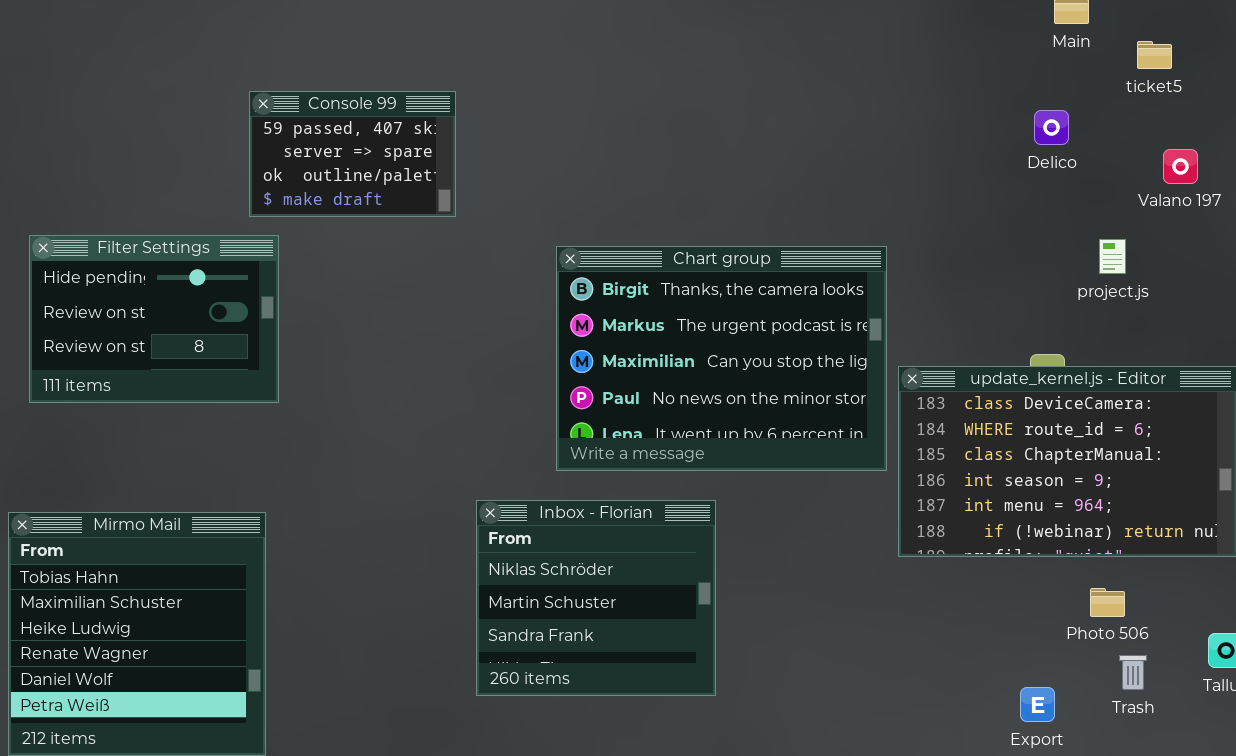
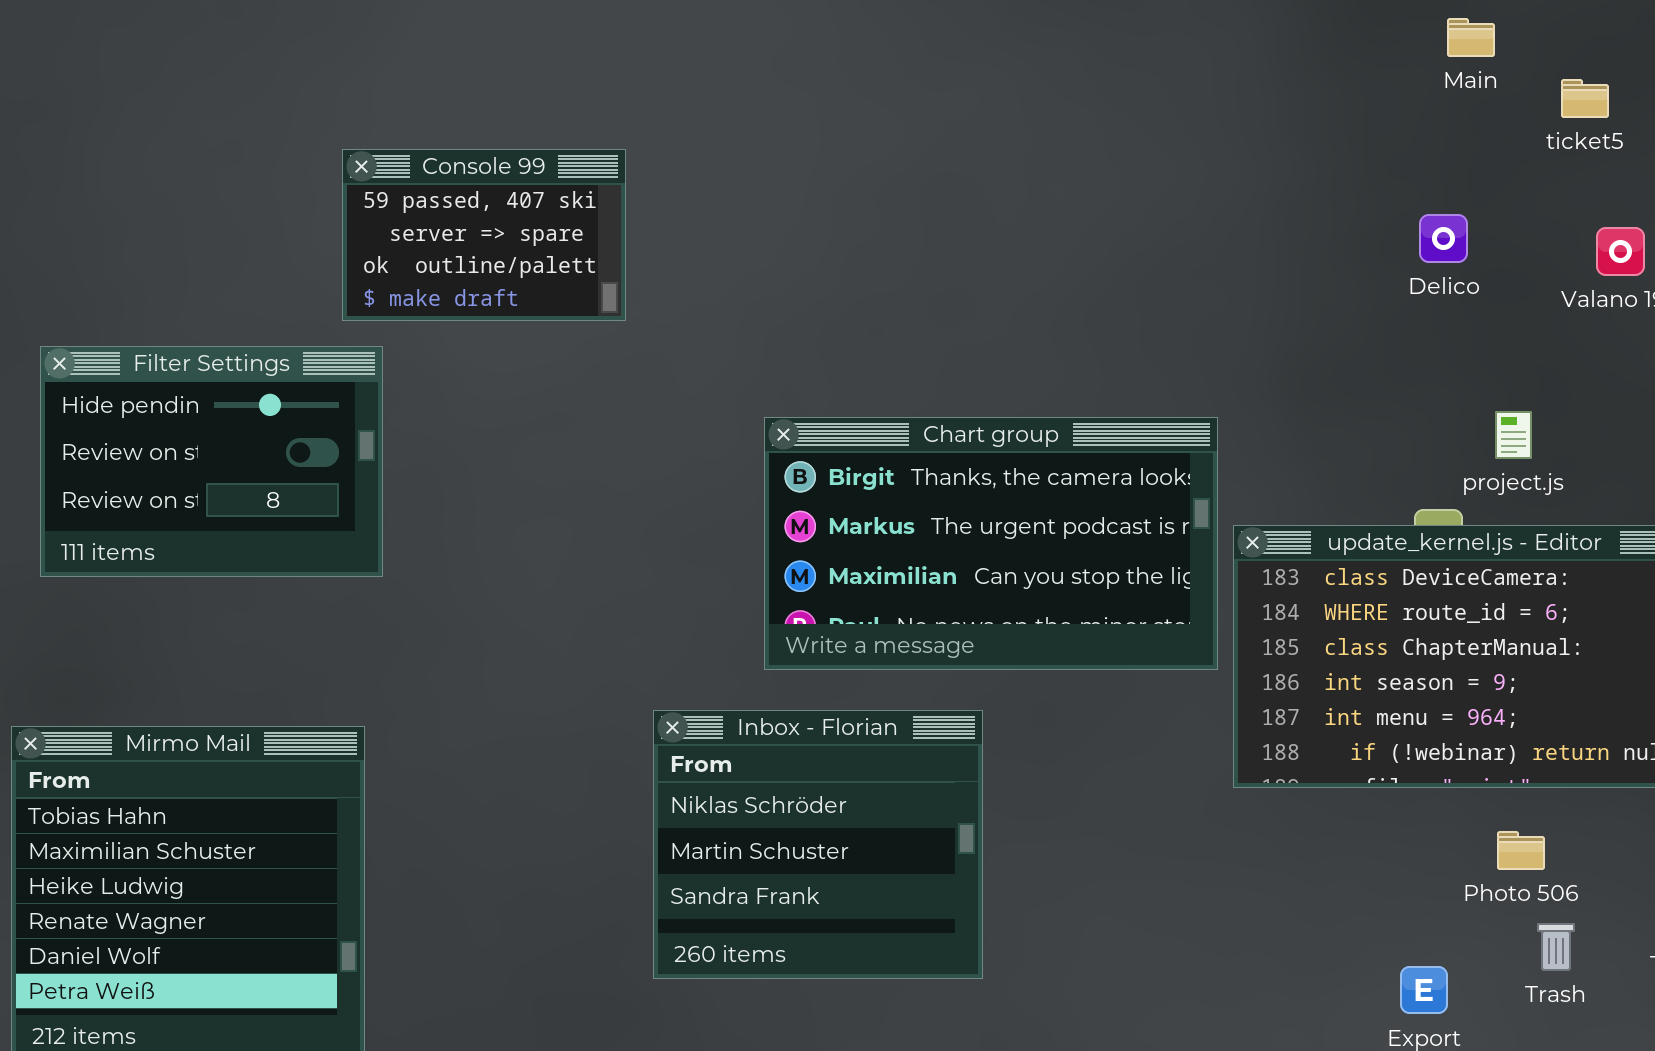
Delico: [1034,110,1069,145] -> [1419,214,1468,263], moved
project.js: [1099,239,1126,274] -> [1495,411,1532,459], moved
Chart group: [556,246,887,471] -> [764,417,1218,670], resized

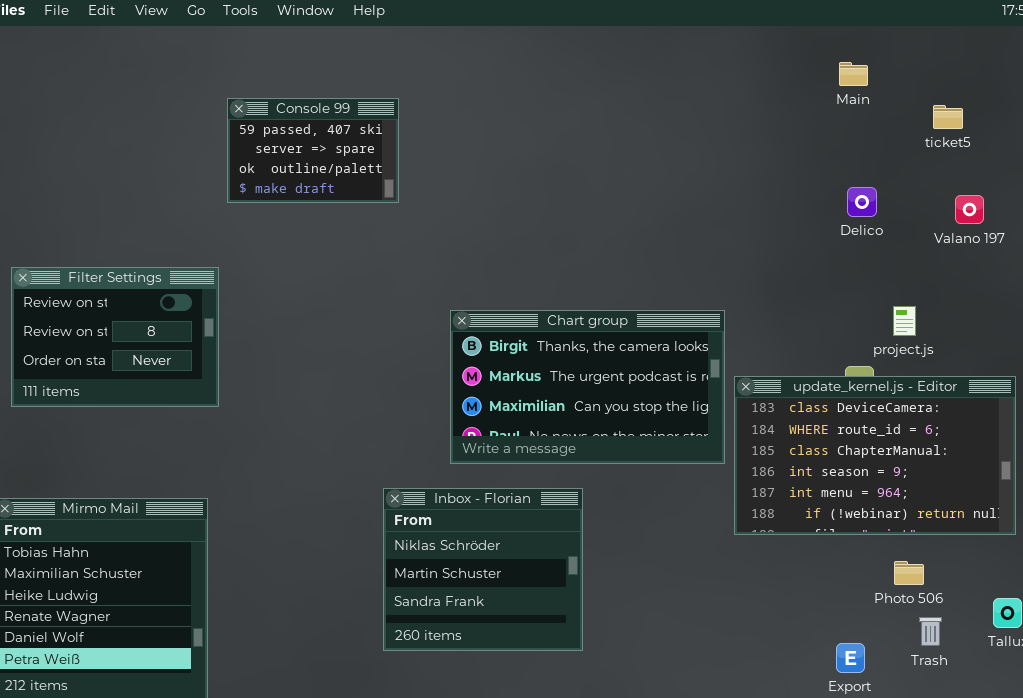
Main: [1447,18,1495,57] -> [839,62,868,86], moved
Console 99: [342,149,626,321] -> [227,98,399,203], moved
Filter Settings: [40,346,383,577] -> [11,267,219,407], scrolled down 1 row

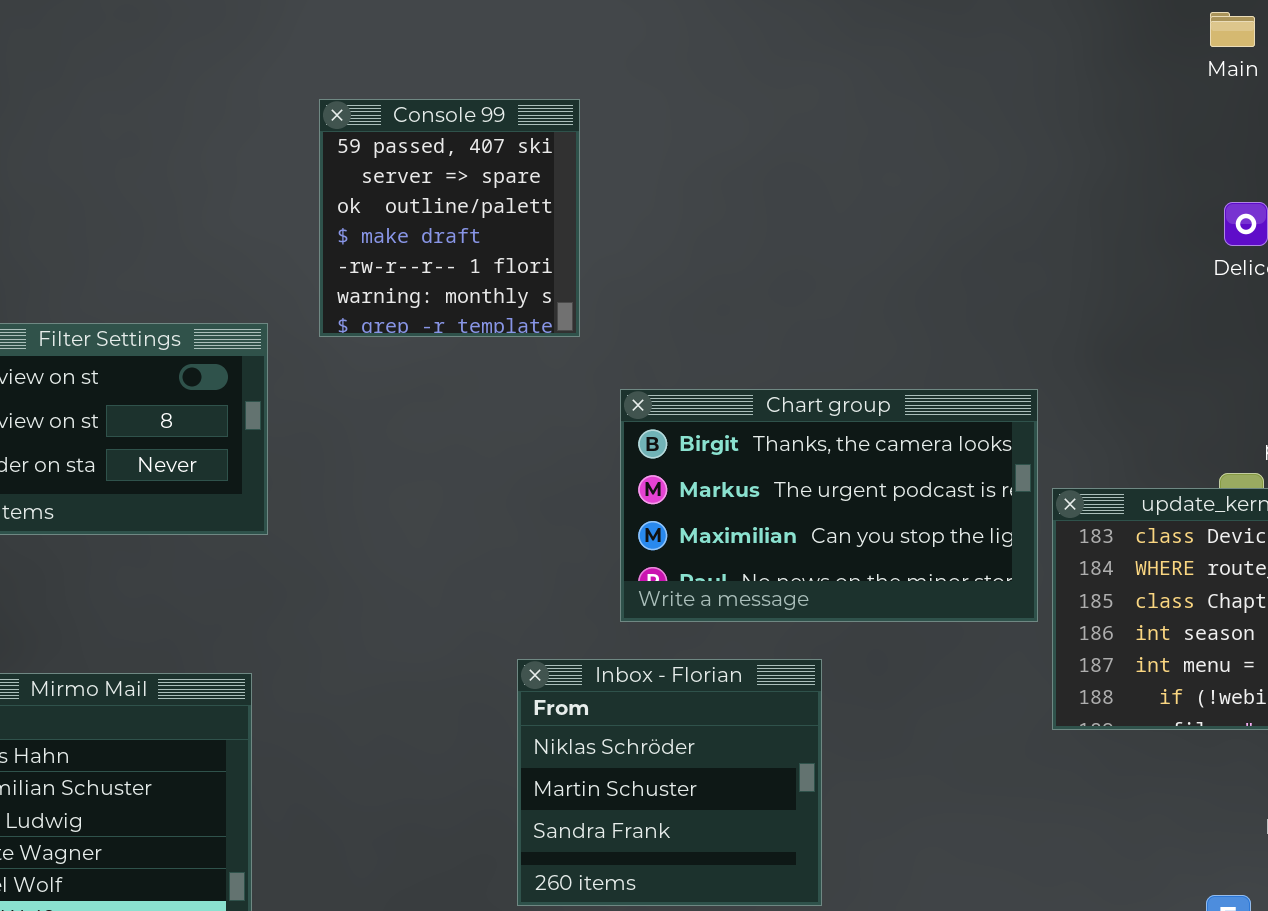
Console 99: [227,98,399,203] -> [319,99,580,337], moved, resized

